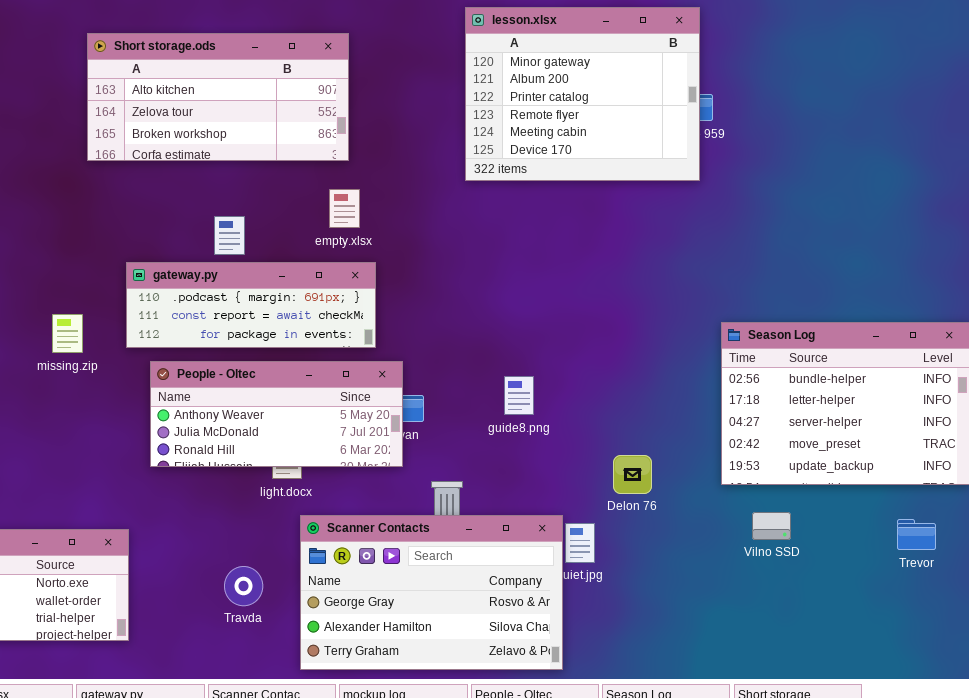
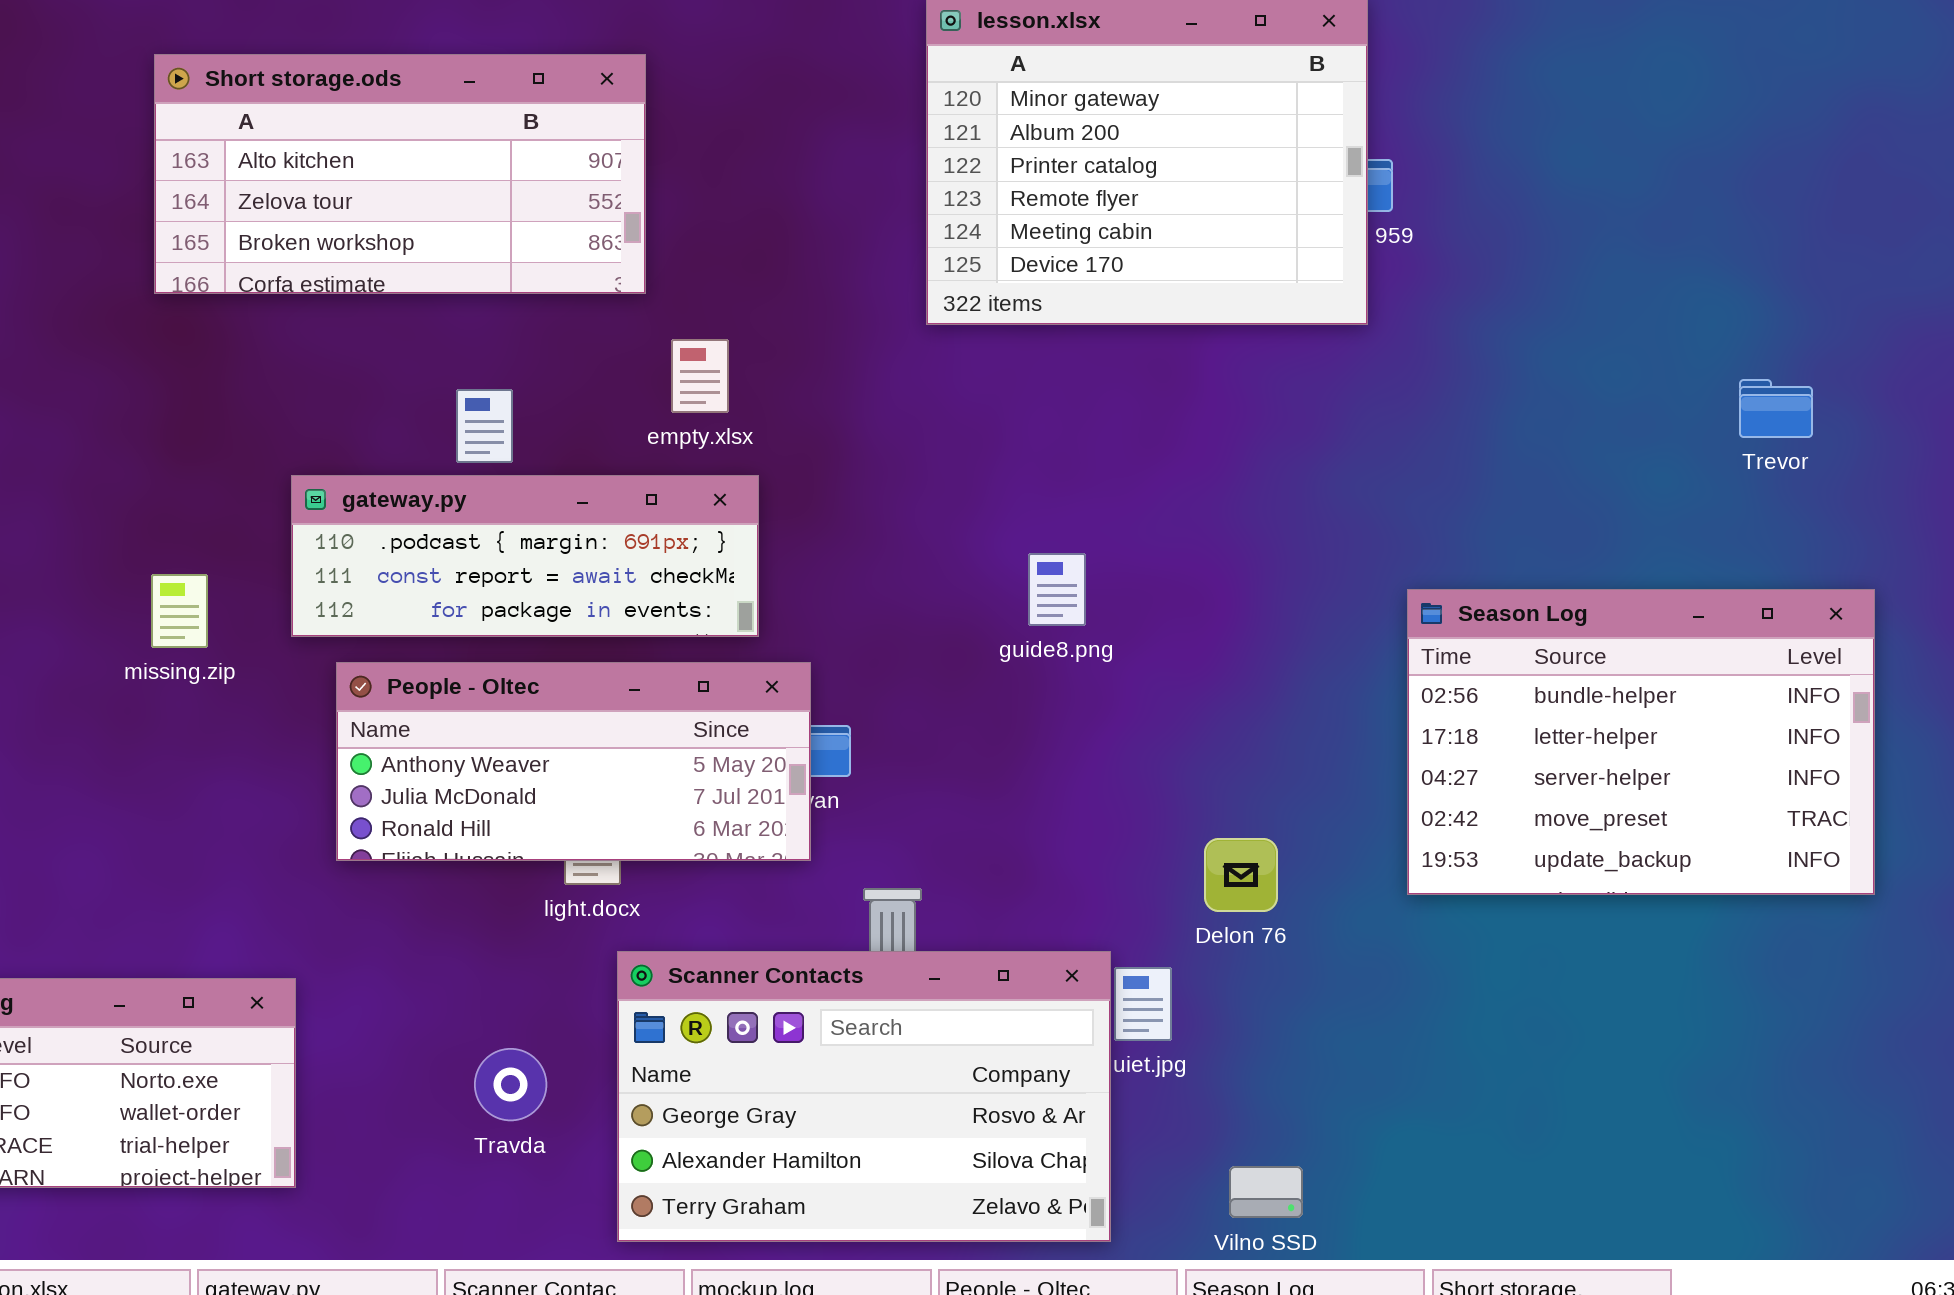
Short storage.ods: [87,33,349,161] -> [154,54,646,294], moved
guide8.png: [504,376,534,415] -> [1028,553,1086,626], moved
Vilno SSD: [752,512,791,540] -> [1229,1166,1303,1218], moved
Trevor: [897,519,936,550] -> [1739,379,1813,438], moved

